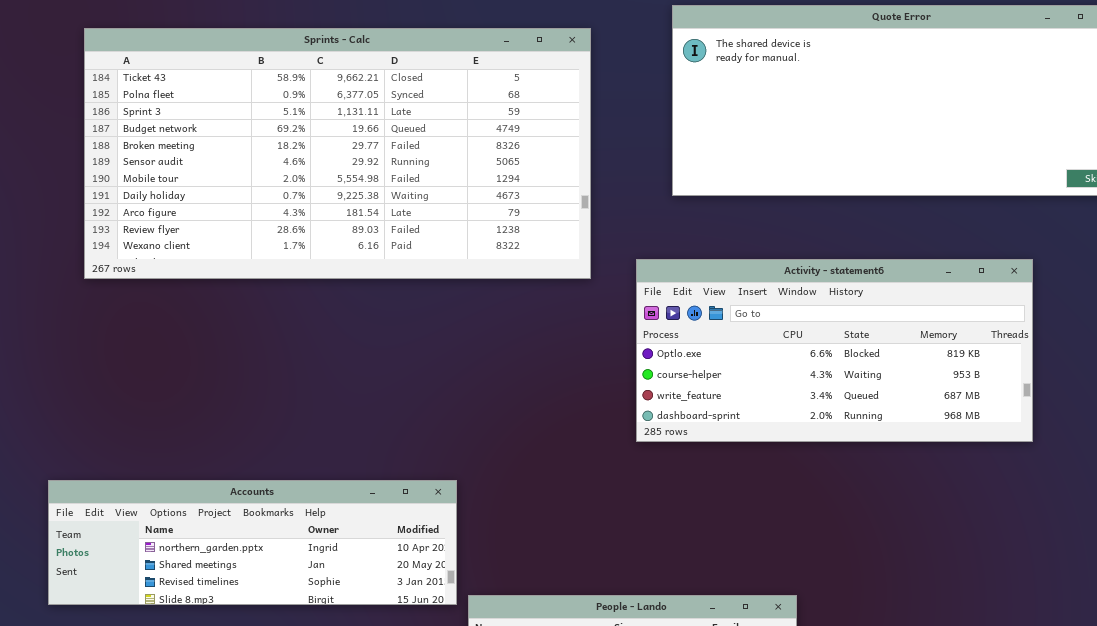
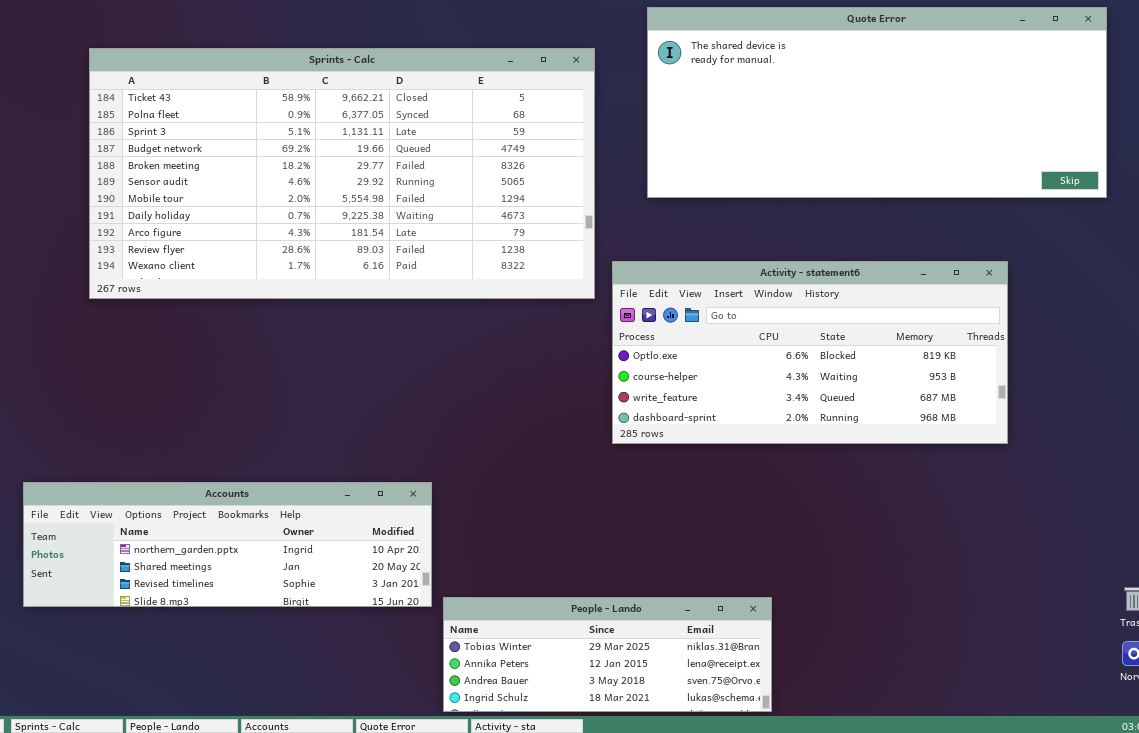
Sprints - Calc: [84,28,591,279] -> [89,48,595,299], moved

